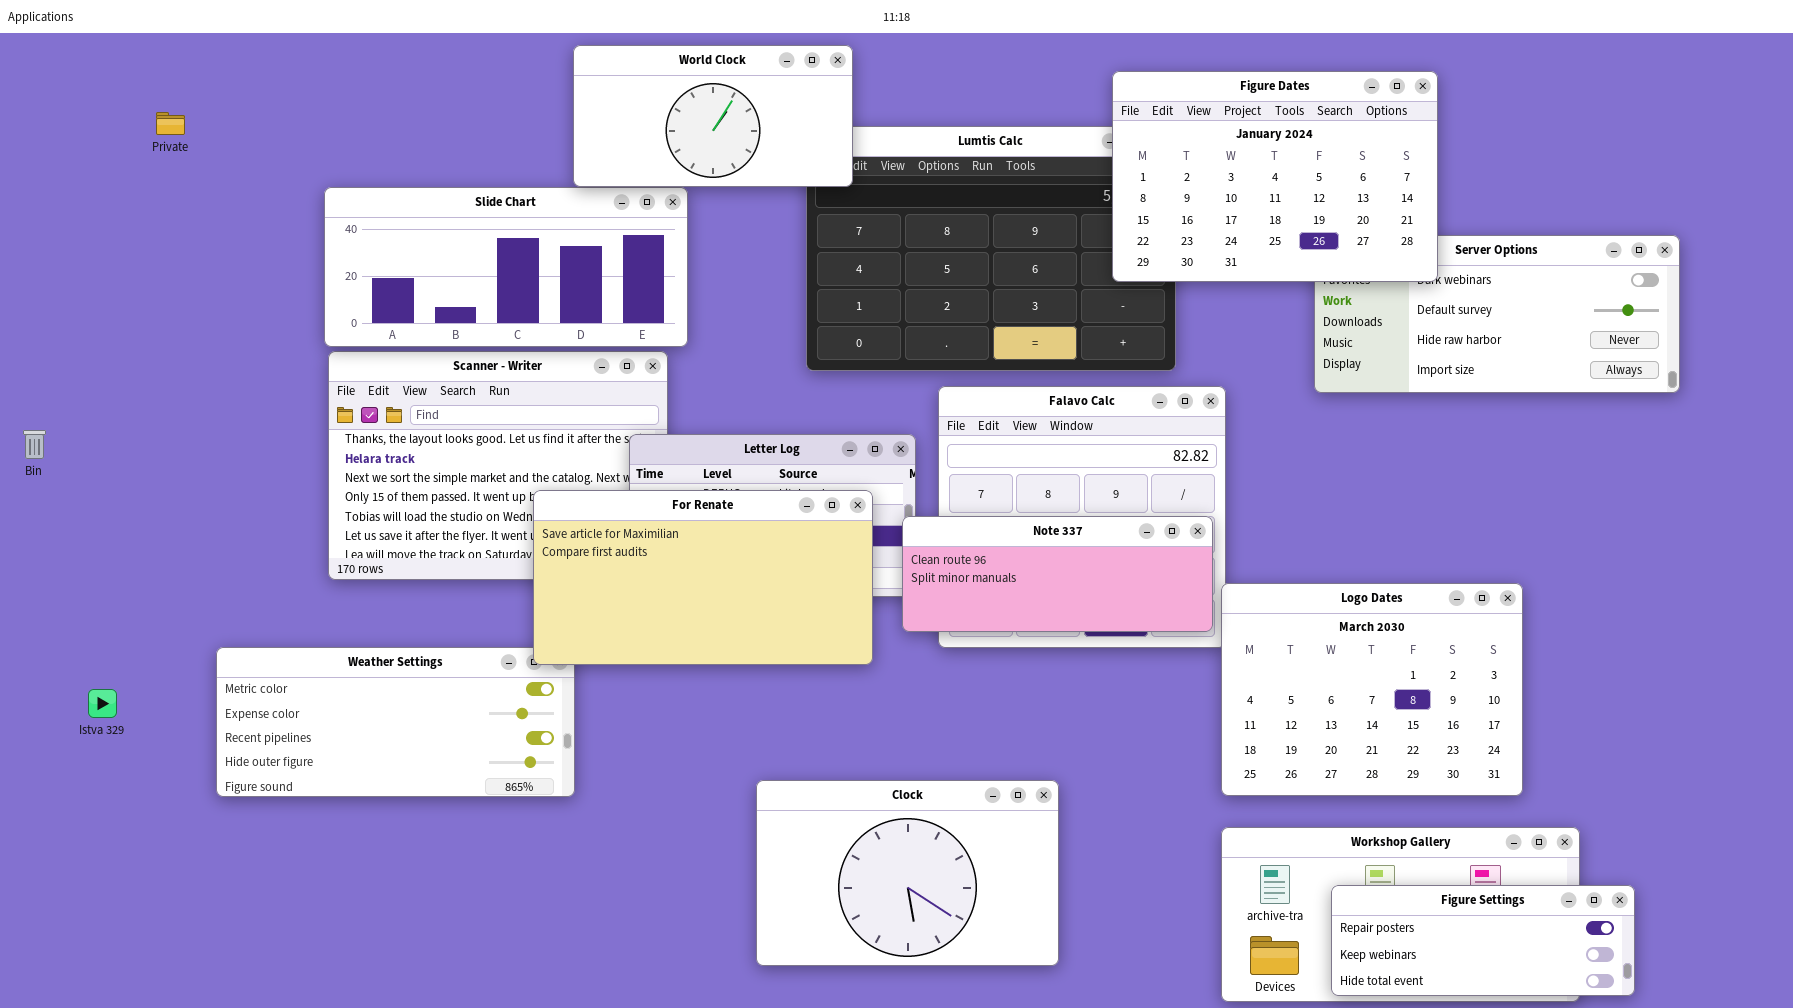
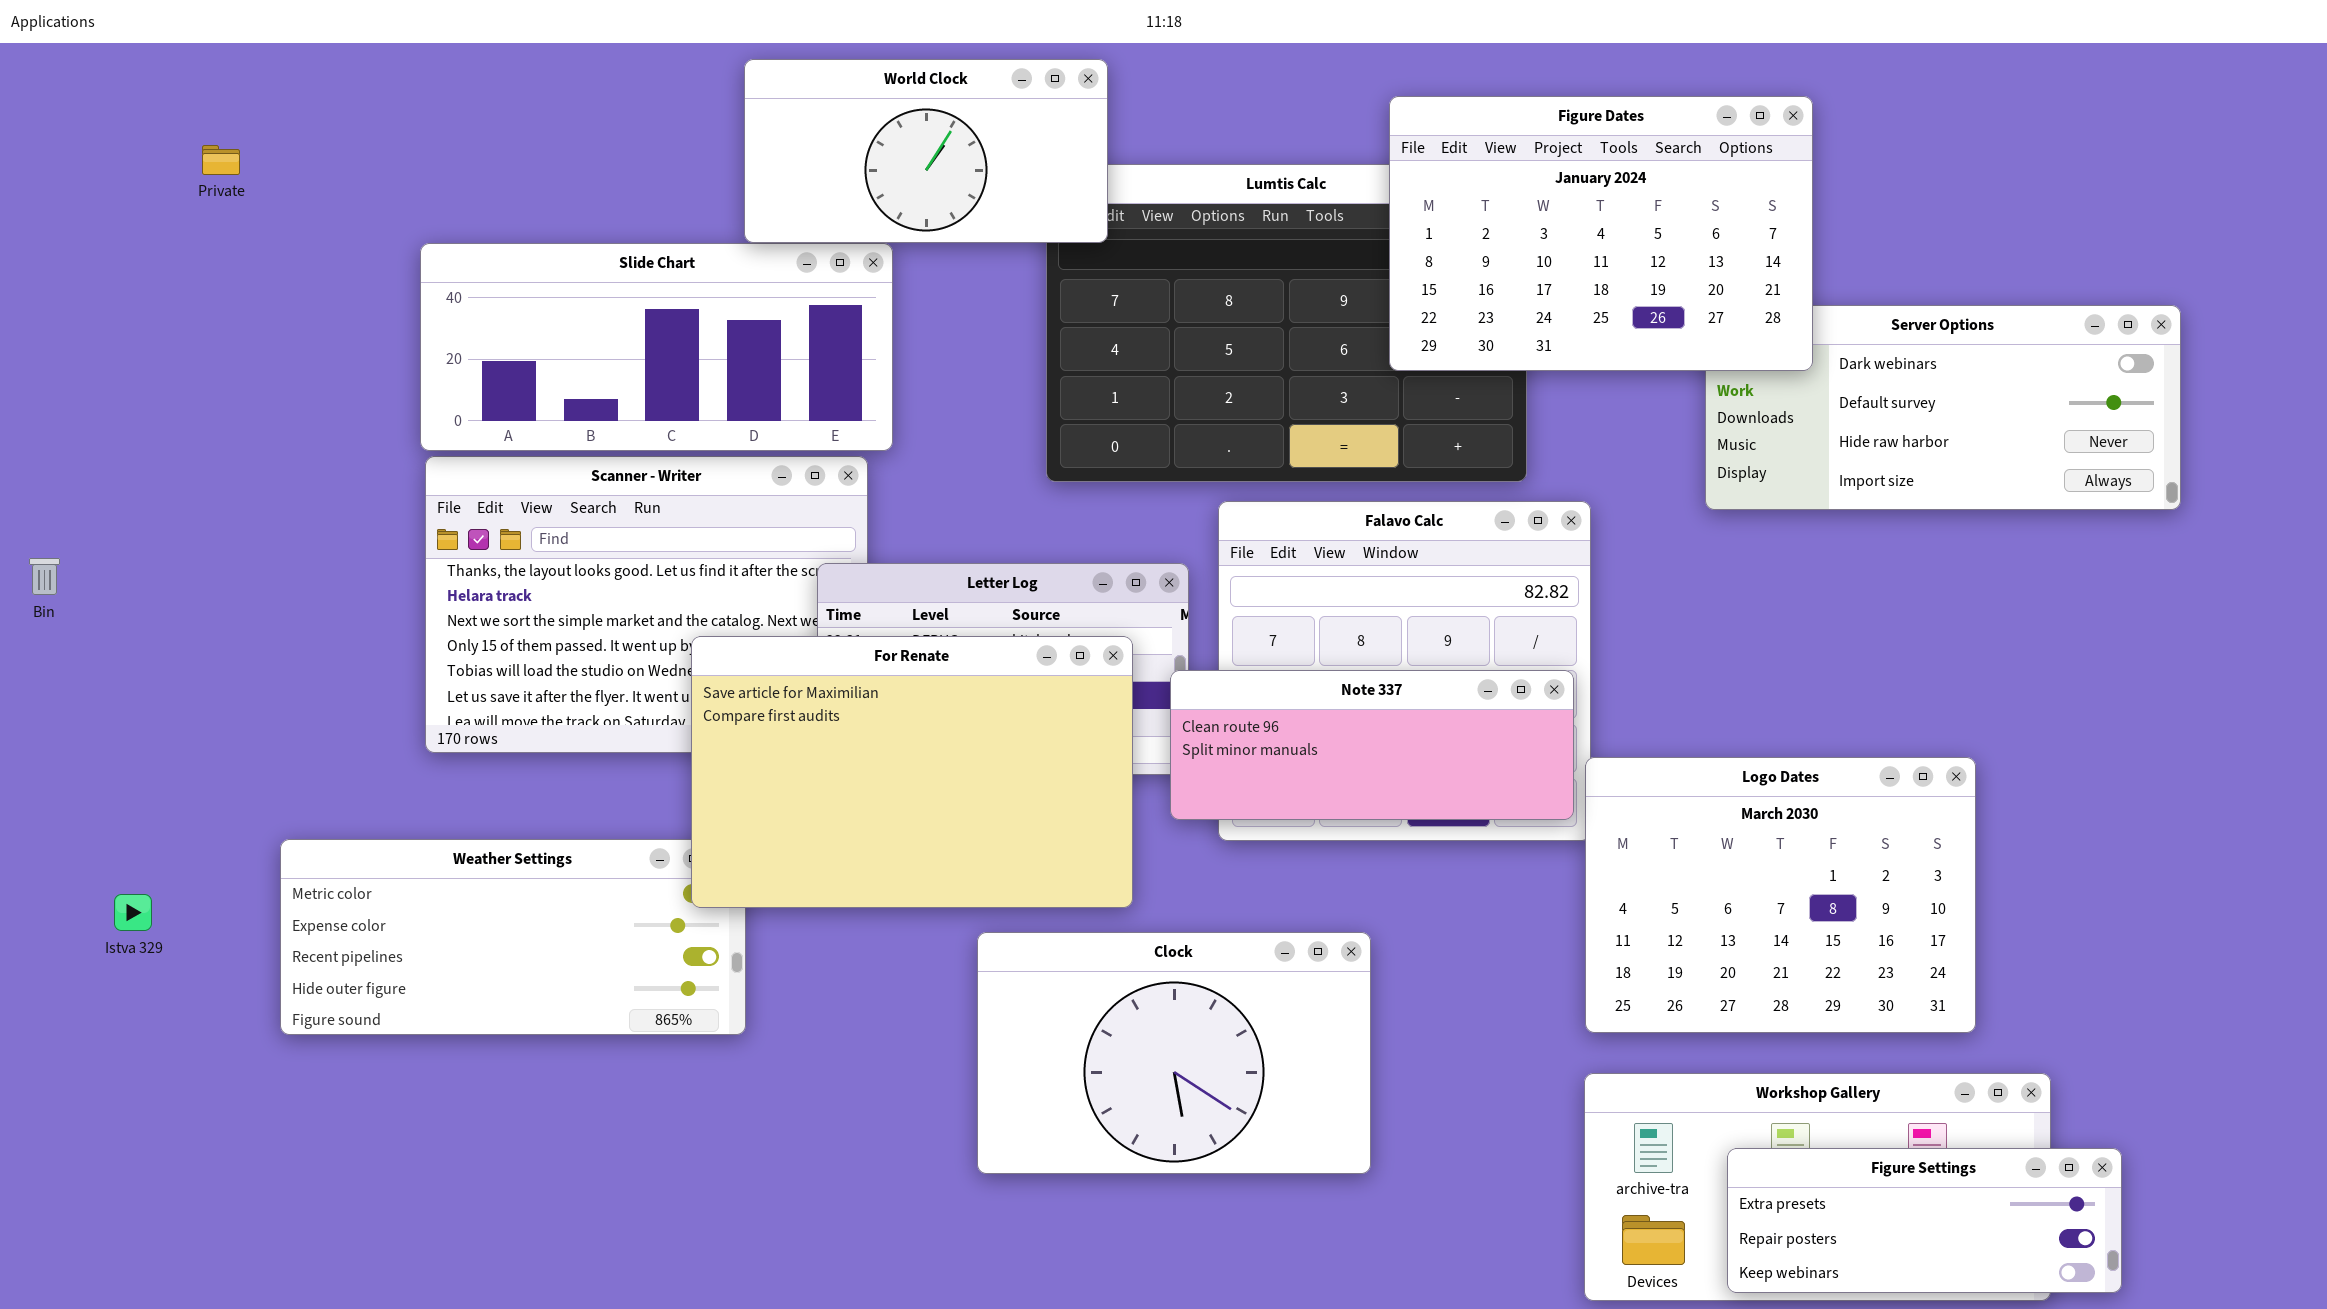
Figure Dates: [1112,71,1438,282] -> [1389,96,1813,371], moved
For Renate: [533,490,873,665] -> [691,636,1133,908], resized
Clock: [756,780,1059,966] -> [977,932,1371,1174], moved
Figure Settings: [1331,885,1635,996] -> [1727,1148,2122,1293], scrolled up 1 row

